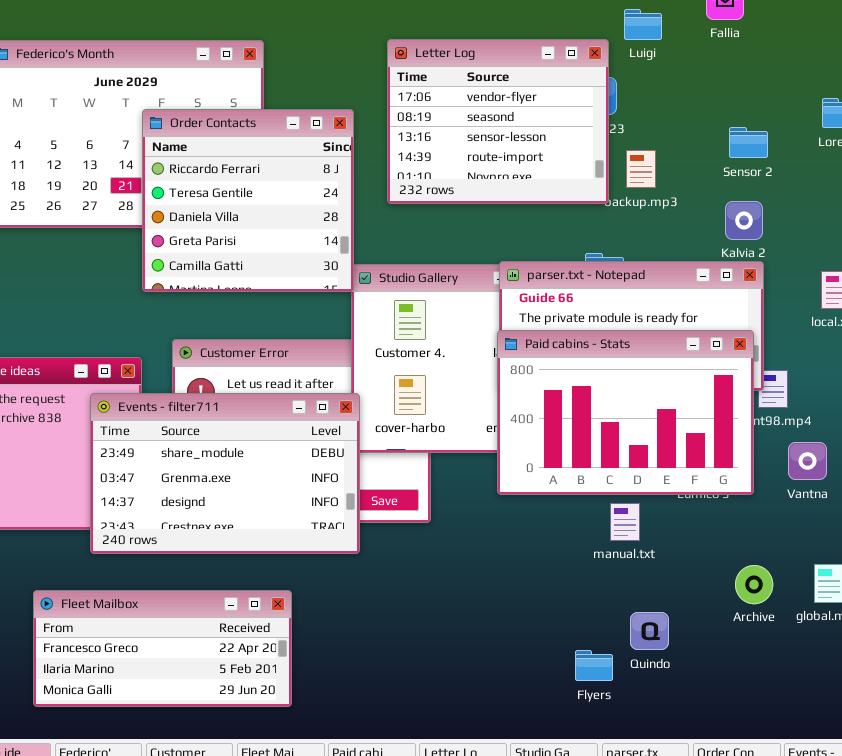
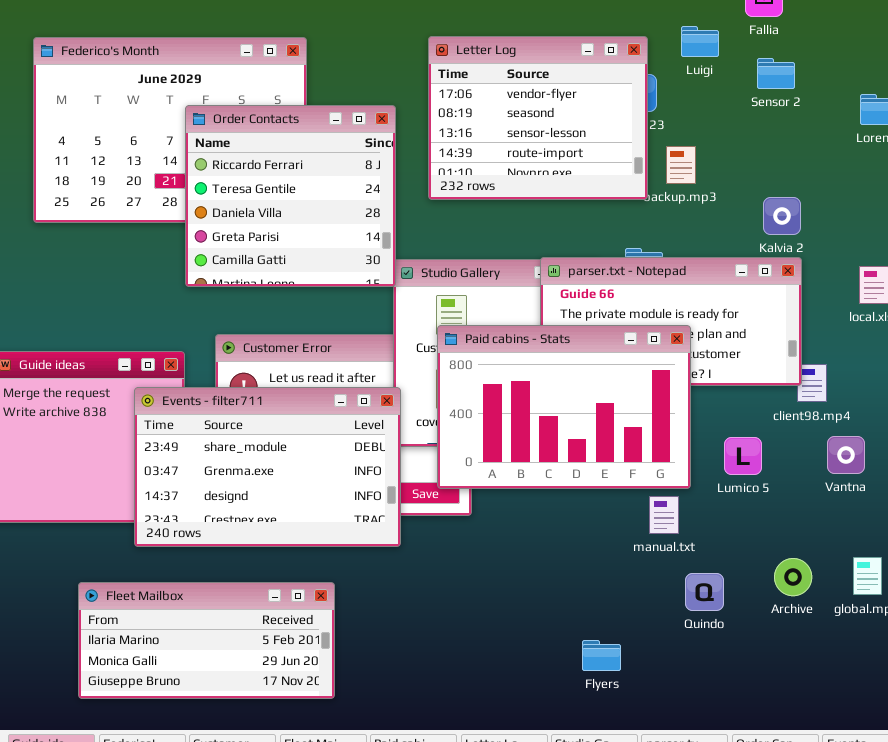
Luigi: [624,9,662,40] -> [681,26,719,57], moved
Sensor 2: [729,127,768,158] -> [757,58,795,89], moved
Paid cabins - Stats: [497,330,754,495] -> [437,325,691,489], moved
Fleet Mailbox: [33,590,292,707] -> [78,582,335,699], scrolled down 1 row
Quindo: [630,612,669,650] -> [685,573,724,611], moved
Flyers: [575,650,613,681] -> [582,640,621,671], moved

